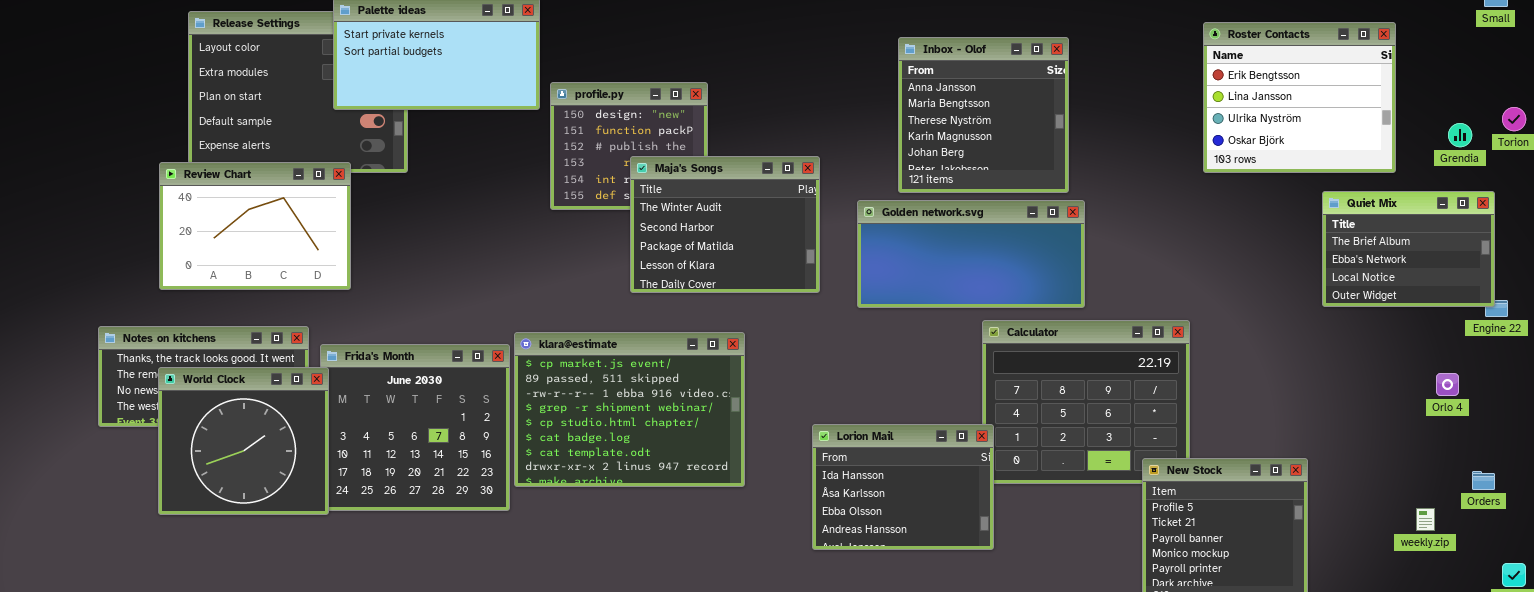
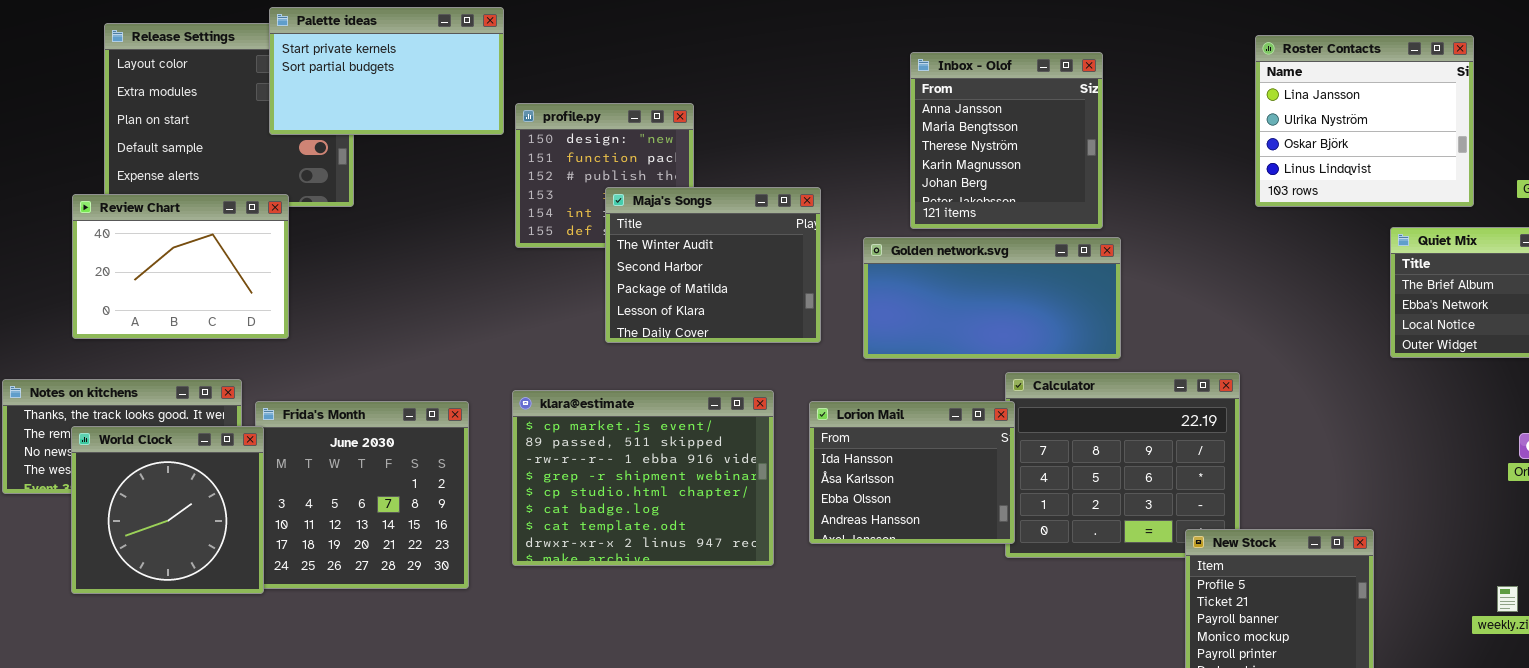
Roster Contacts: [1203,22,1396,173] -> [1255,35,1474,207], scrolled down 1 row
klara@estimate: [514,332,745,487] -> [512,390,774,566], moved
Lorion Mail: [812,424,994,550] -> [809,401,1015,544], moved

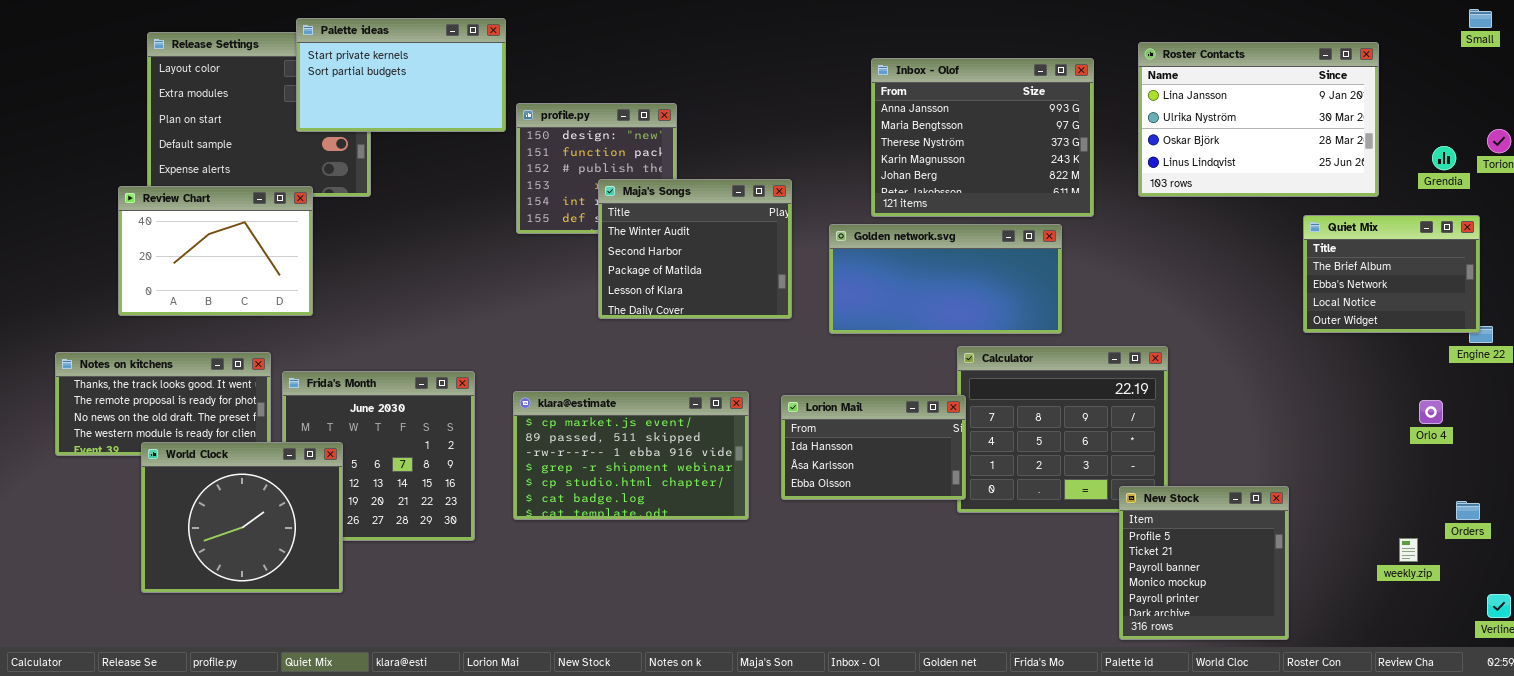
Roster Contacts: [1255,35,1474,207] -> [1138,42,1379,197], resized
Inbox - Olof: [910,52,1103,229] -> [871,58,1094,217], resized
klara@estimate: [512,390,774,566] -> [513,391,749,520], resized
Lorion Mail: [809,401,1015,544] -> [781,395,966,500], resized
World Clock: [71,426,264,594] -> [141,442,343,593], moved, resized

